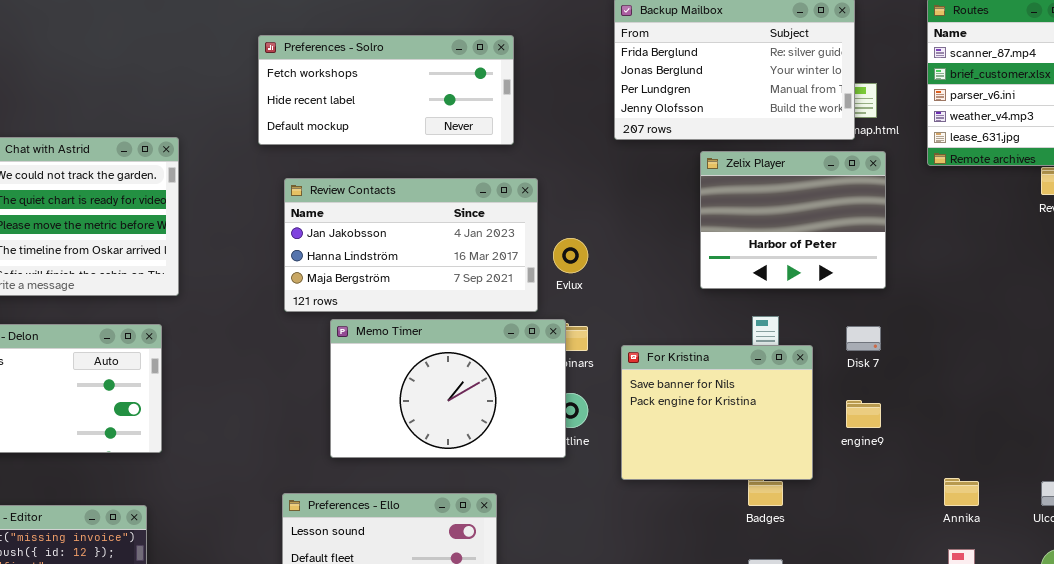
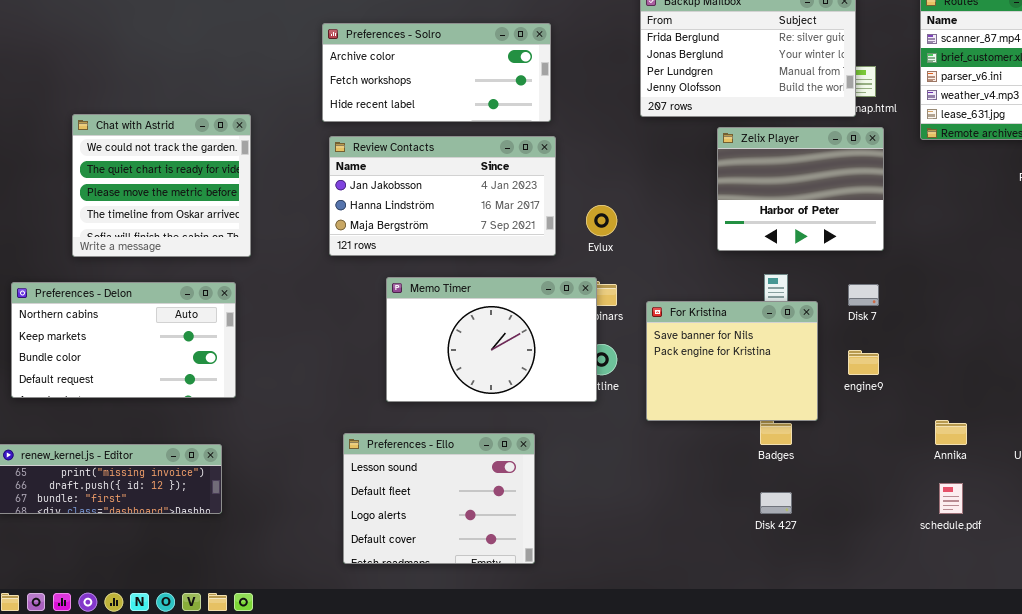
Preferences - Solro: [258,35,514,145] -> [322,23,551,122], scrolled up 1 row
Review Contacts: [284,178,538,312] -> [329,136,556,256], moved

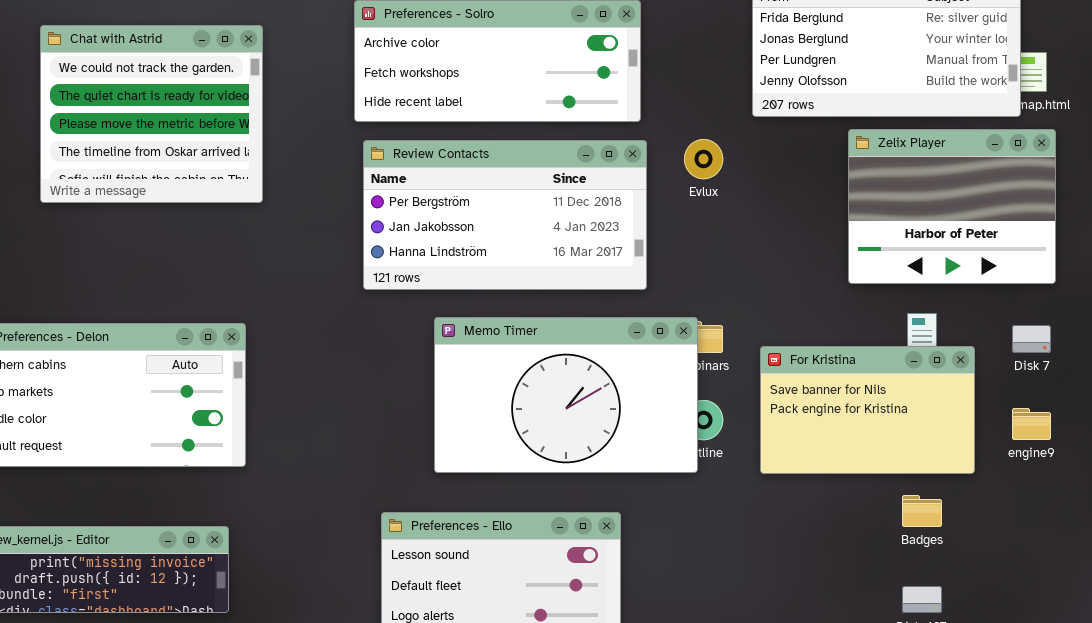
Chat with Astrid: [72,114,251,257] -> [40,25,263,203], moved
Review Contacts: [329,136,556,256] -> [363,140,647,290], scrolled up 1 row
Evlux: [586,205,617,236] -> [684,139,723,179], moved
For Kristina: [646,301,818,421] -> [760,346,975,474], resized

